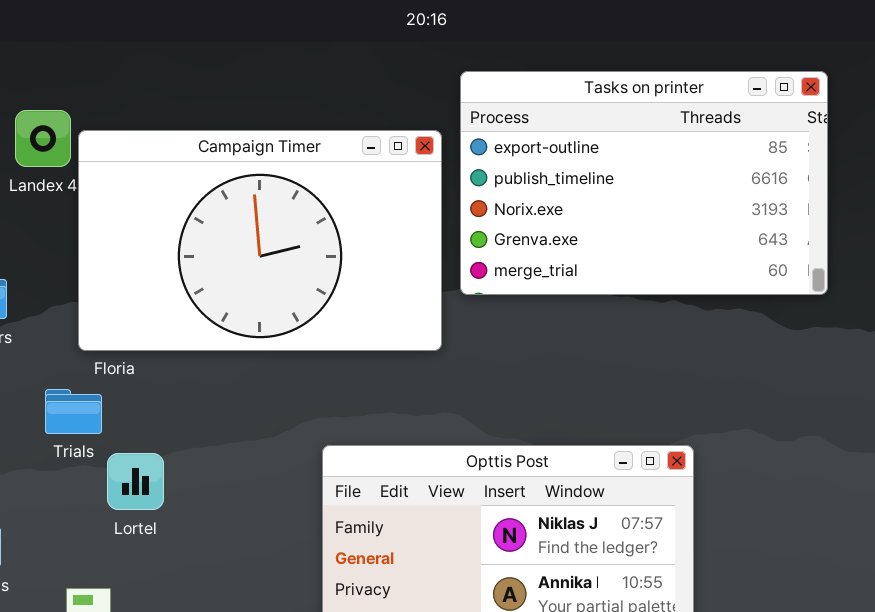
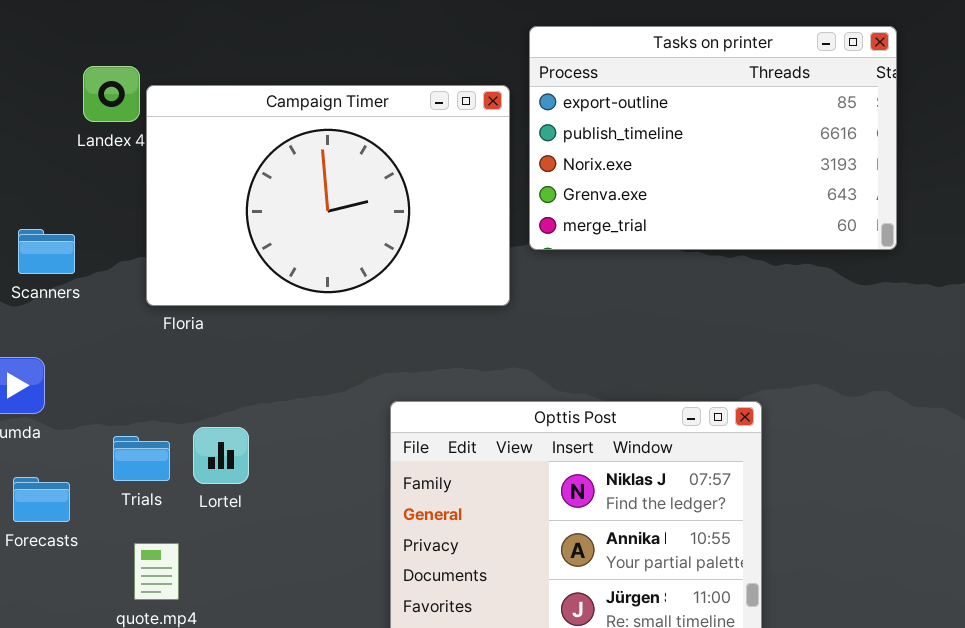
Trials: [45,389,102,434] -> [113,436,170,481], moved
Lortel: [107,453,164,510] -> [193,427,249,484], moved

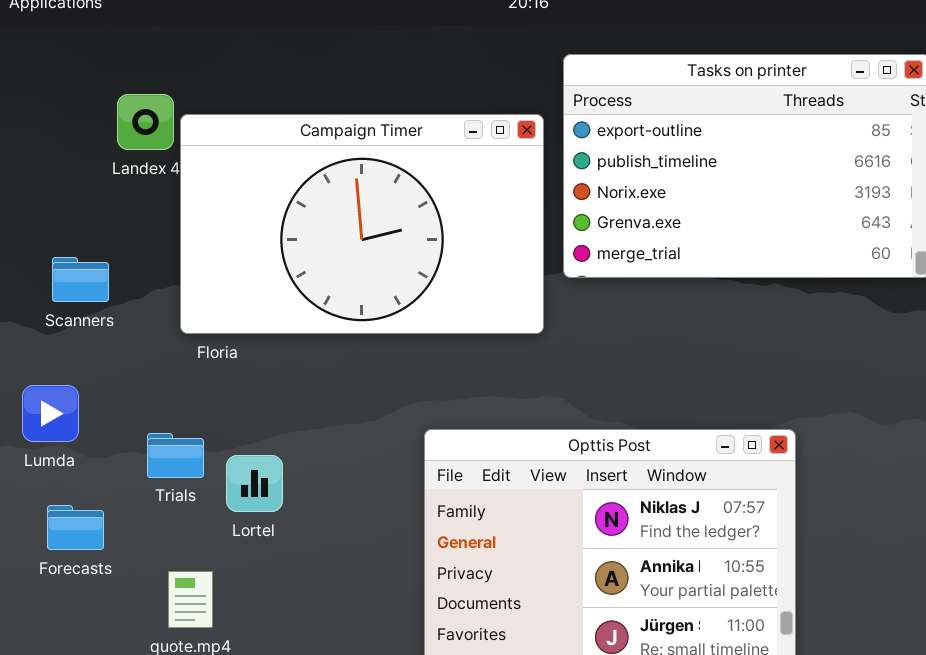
Trials: [113,436,170,481] -> [147,433,204,478], moved

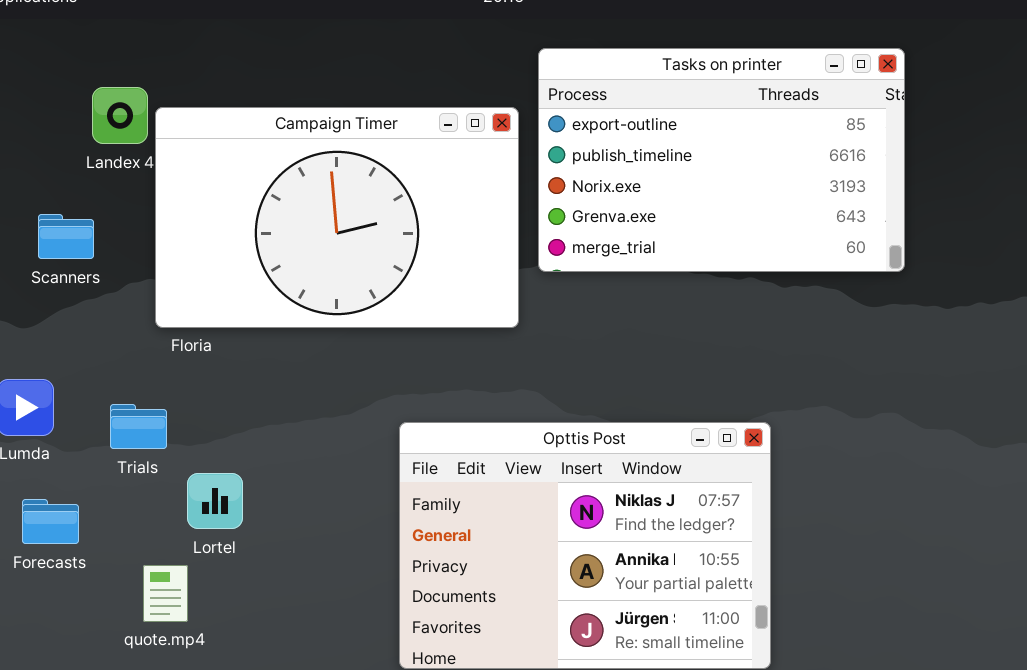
Scanners: [52,257,109,302] -> [38,214,94,259], moved
Trials: [147,433,204,478] -> [110,404,167,449], moved
Lortel: [226,455,283,512] -> [187,473,243,529], moved

